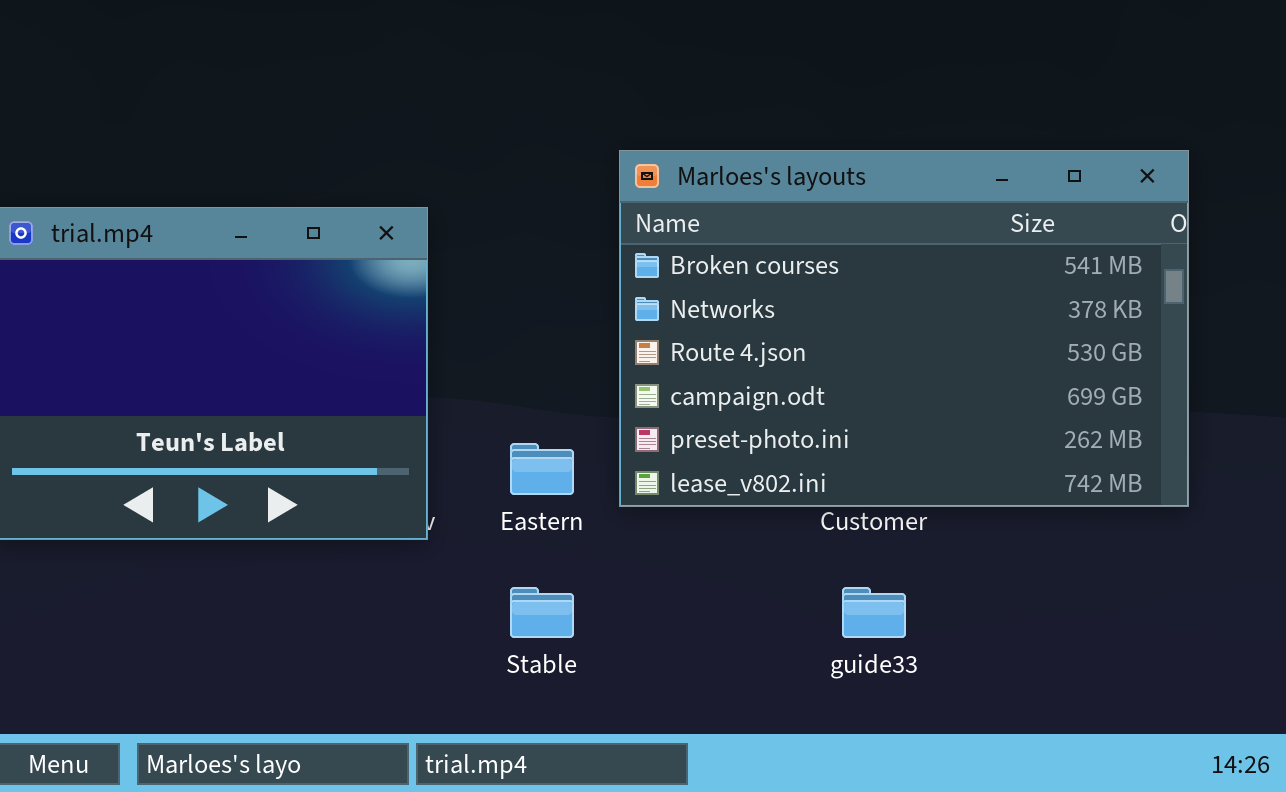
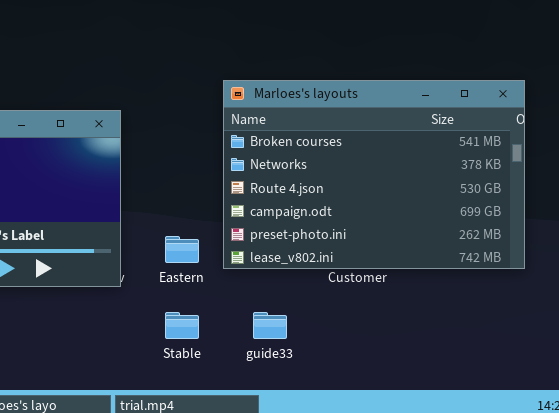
guide33: [842,587,906,638] -> [253,312,287,339], moved

